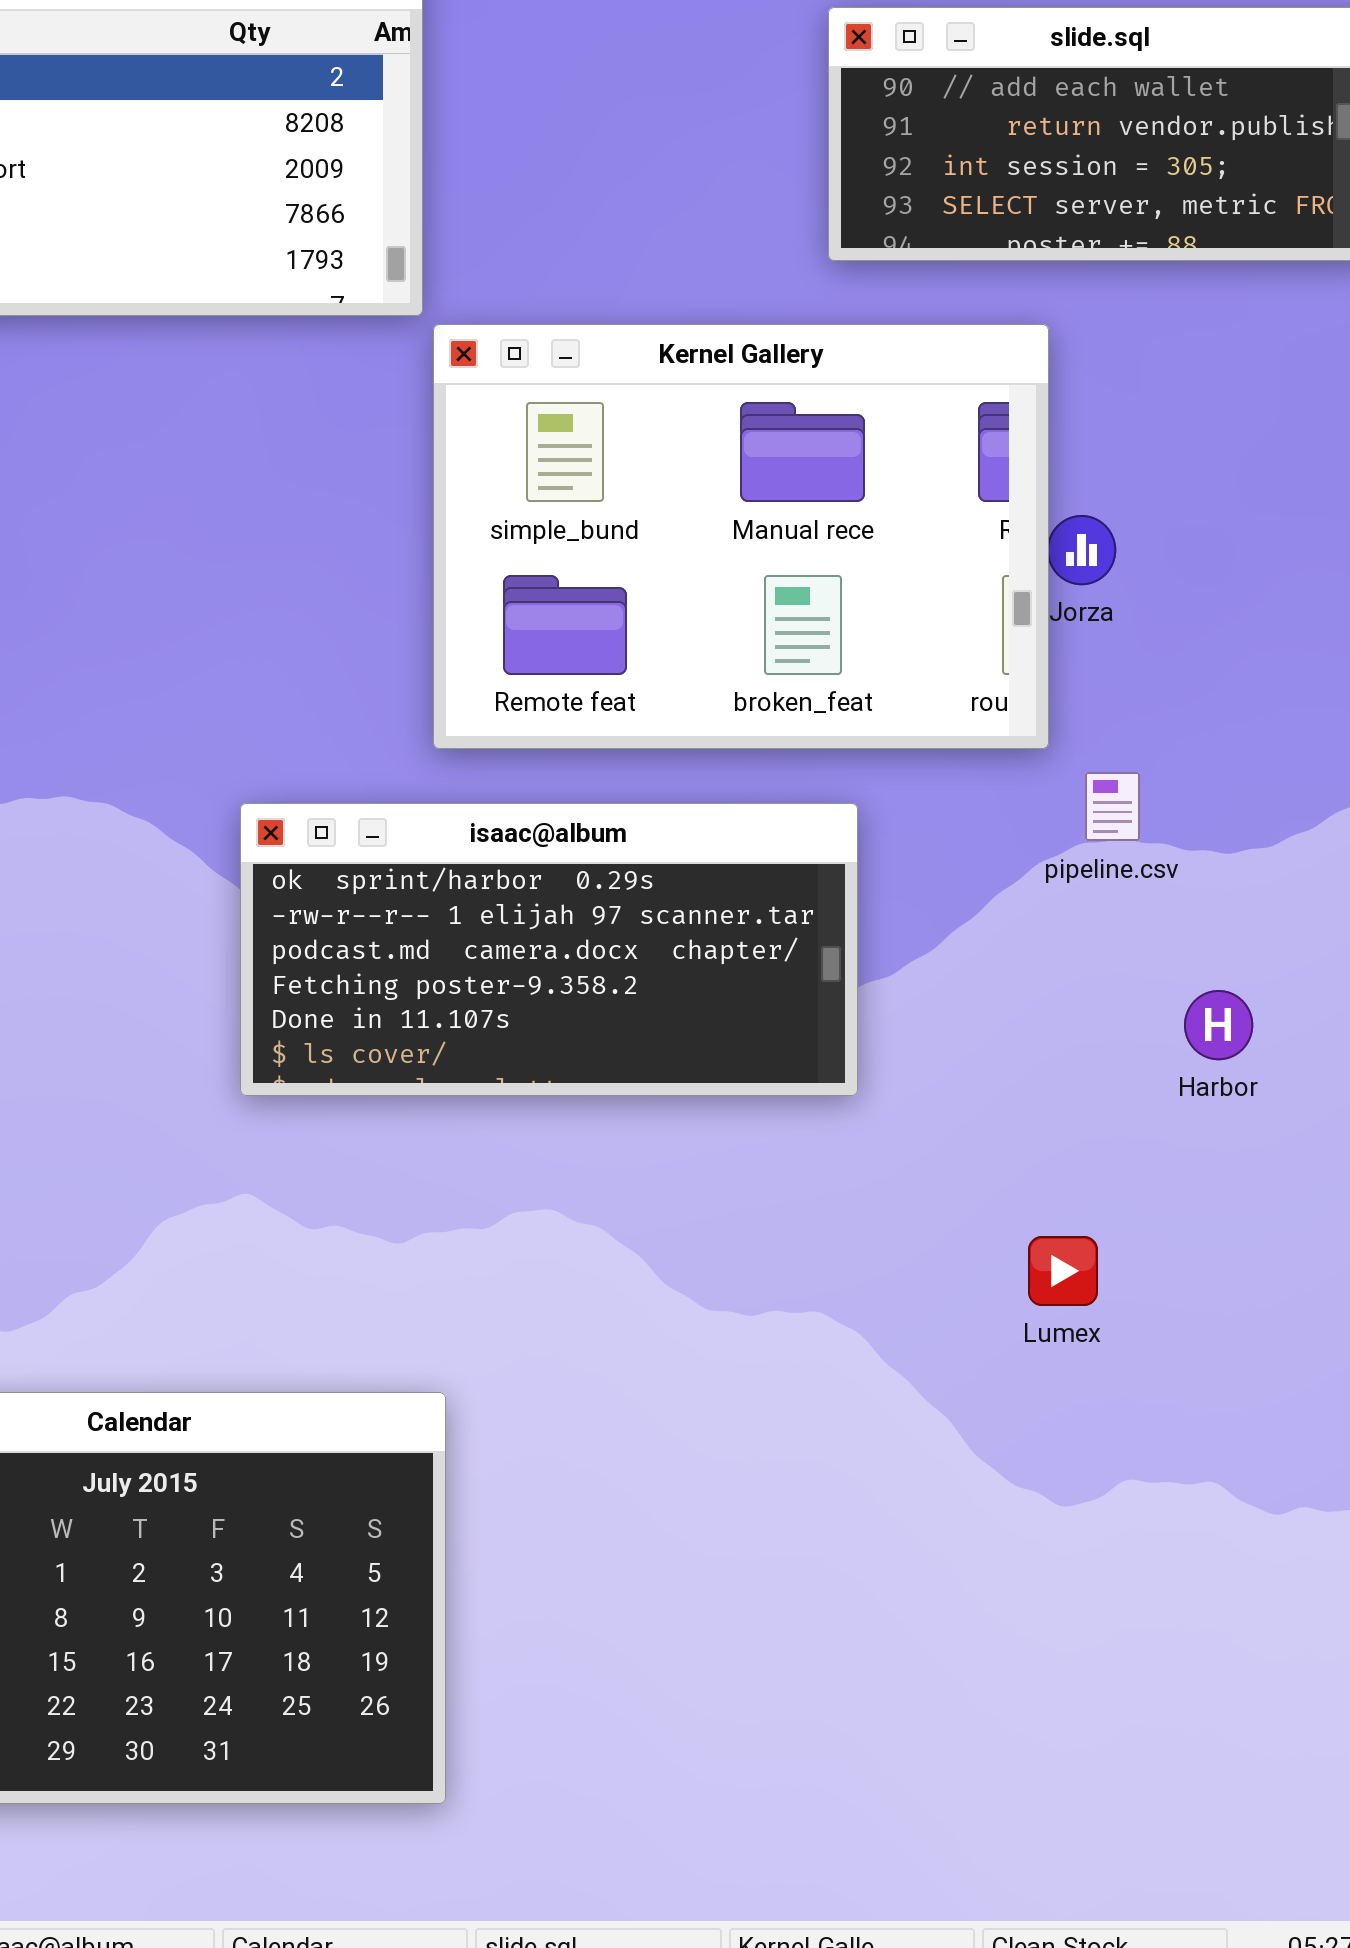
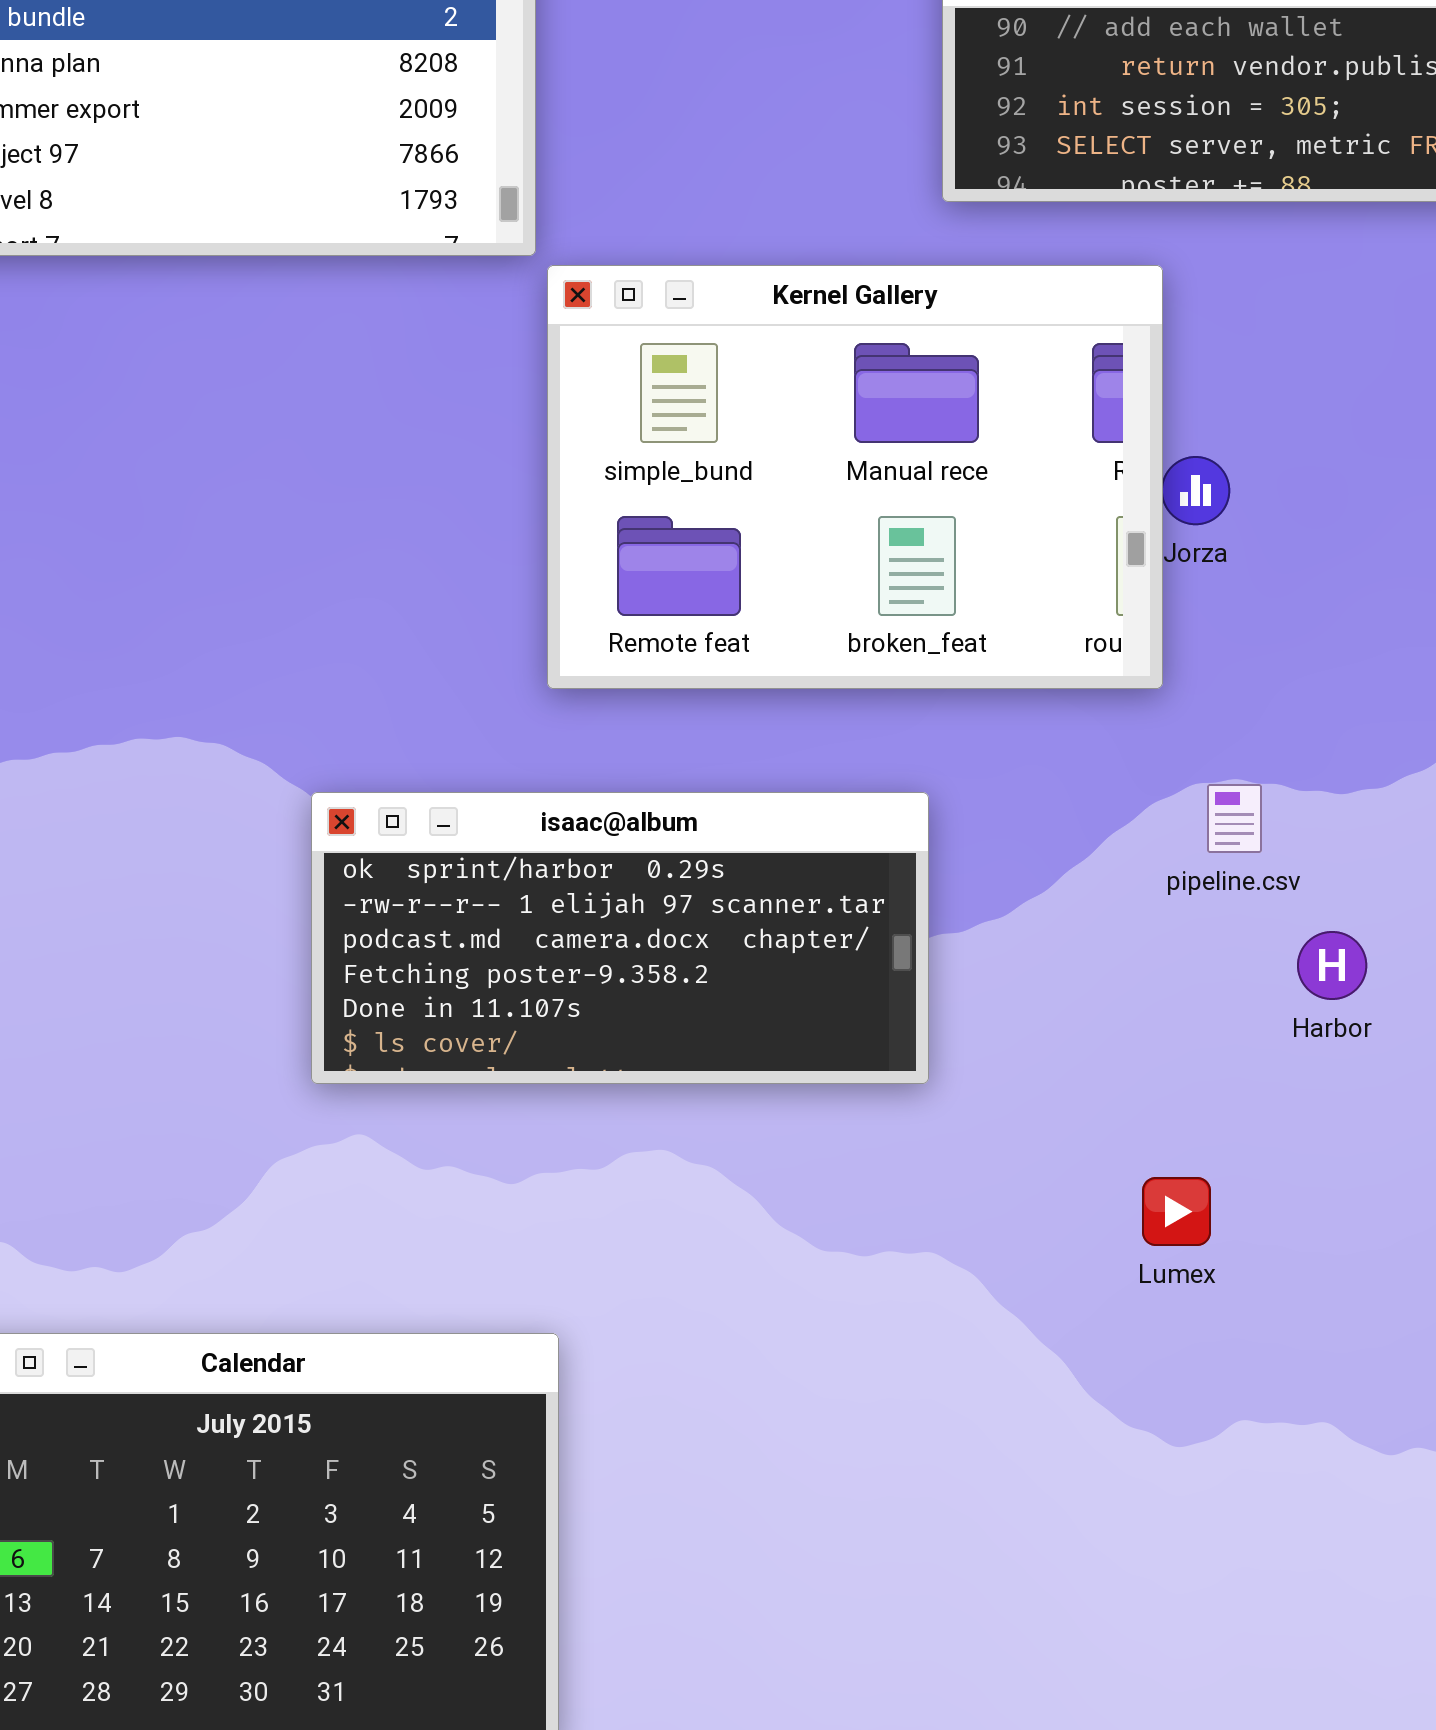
pipeline.csv: [1085,772,1140,841] -> [1207,784,1262,853], moved
isaac@album: [240,803,858,1096] -> [311,792,929,1084], moved

